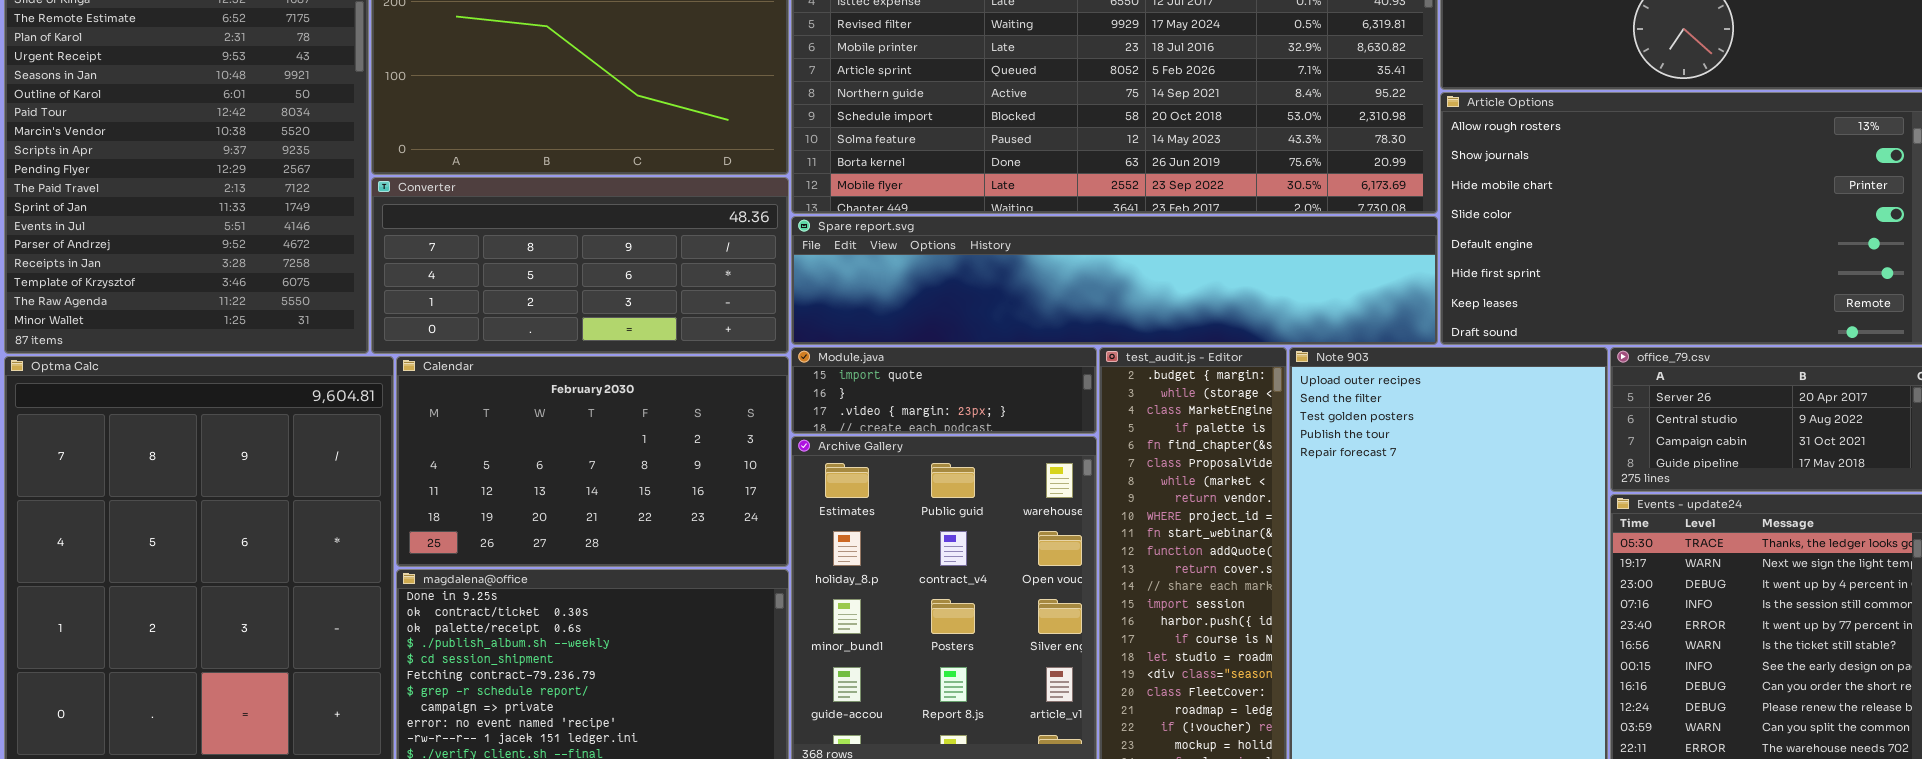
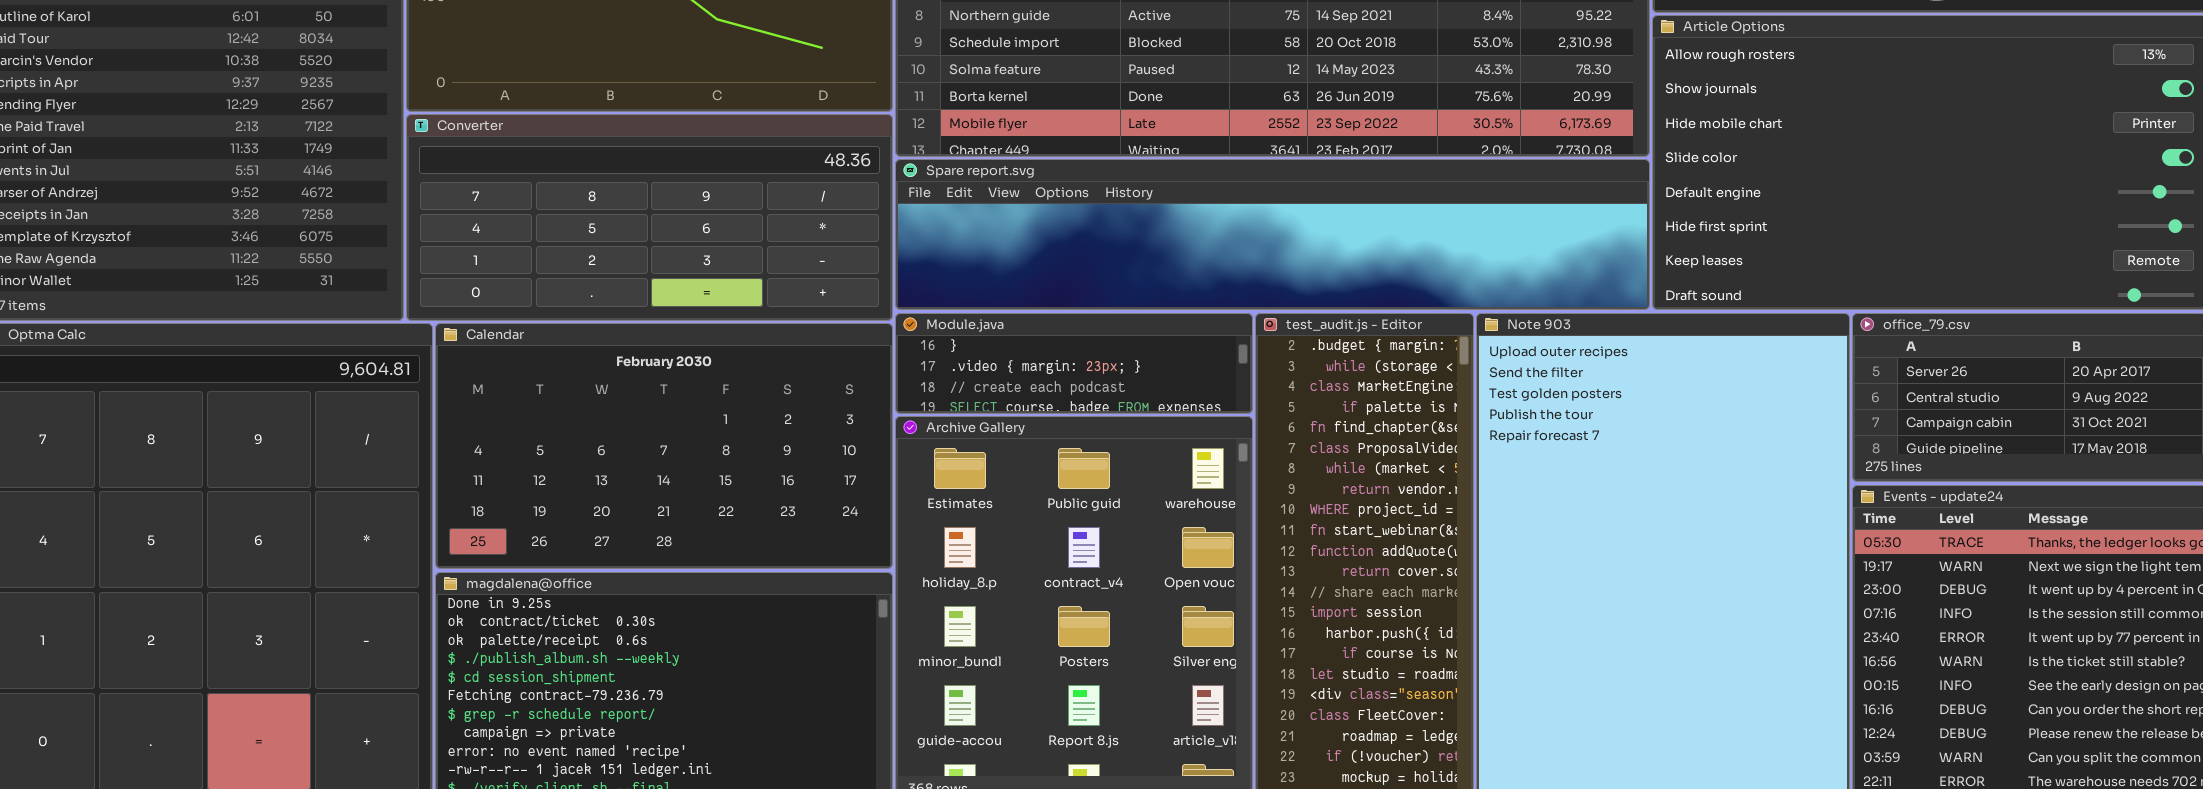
Module.java: [791,347,1097,434] -> [895,313,1253,414], scrolled down 1 row

